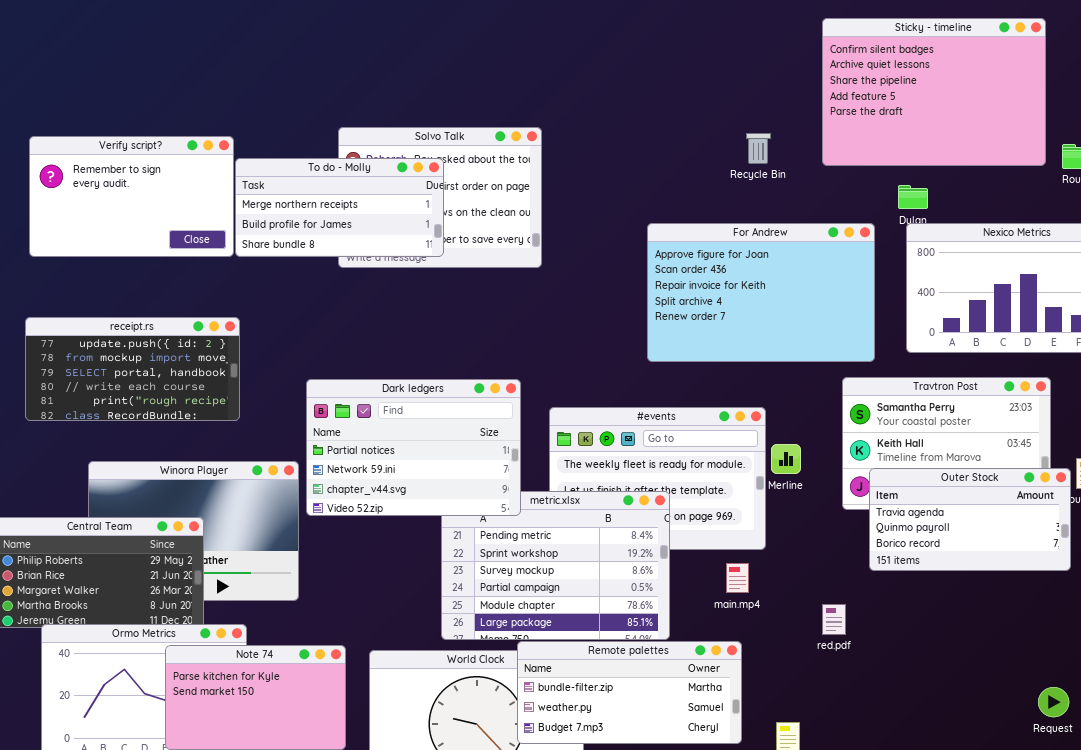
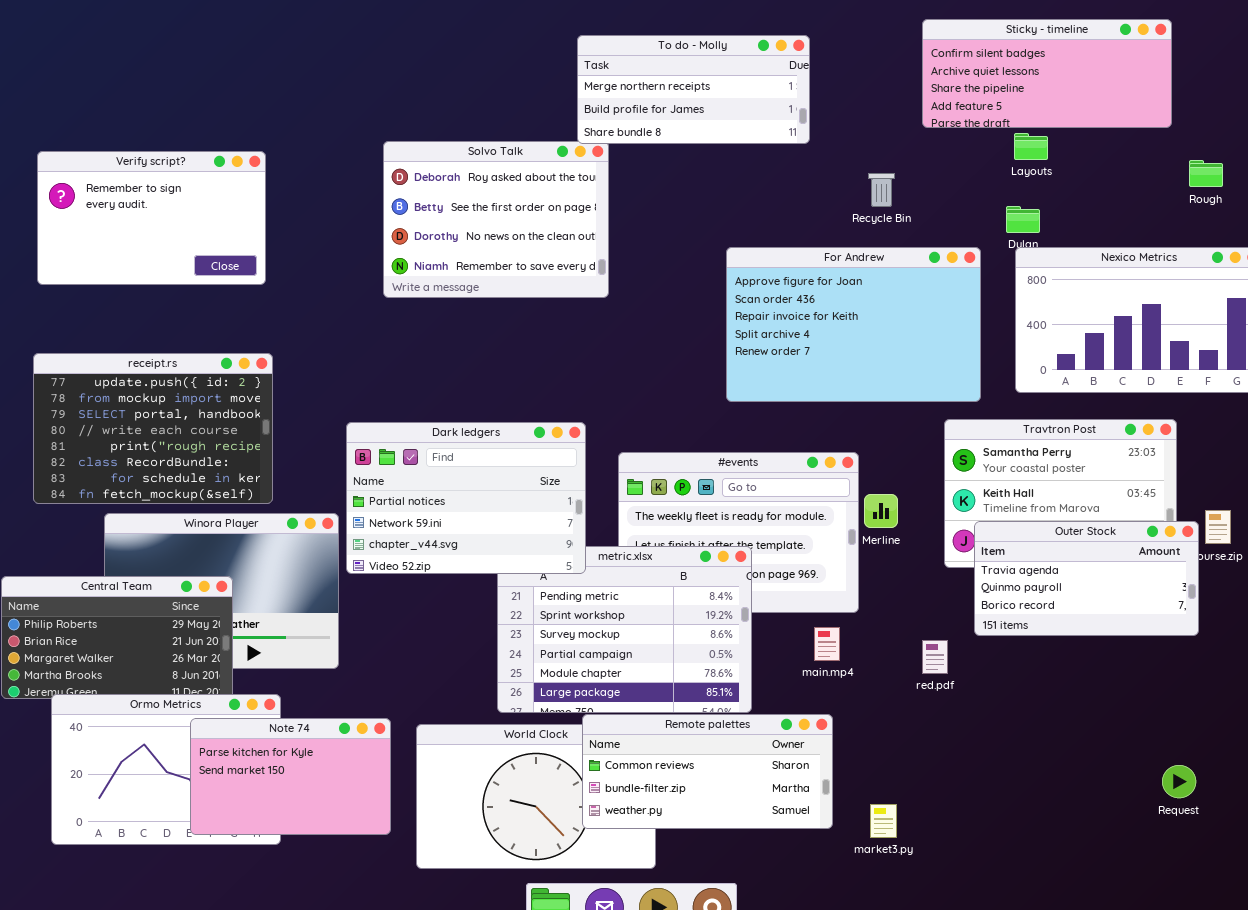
Sticky - timeline: [822,18,1046,166] -> [922,19,1172,128], resized
Recycle Bin: [746,133,771,164] -> [868,173,895,207], moved
To do - Molly: [235,158,444,257] -> [577,35,810,144], moved
receipt.rs: [25,317,240,421] -> [33,353,273,504], resized
red.pdf: [822,604,846,635] -> [922,640,948,674], moved
Remote palettes: [517,641,742,744] -> [582,714,833,829], scrolled up 1 row

